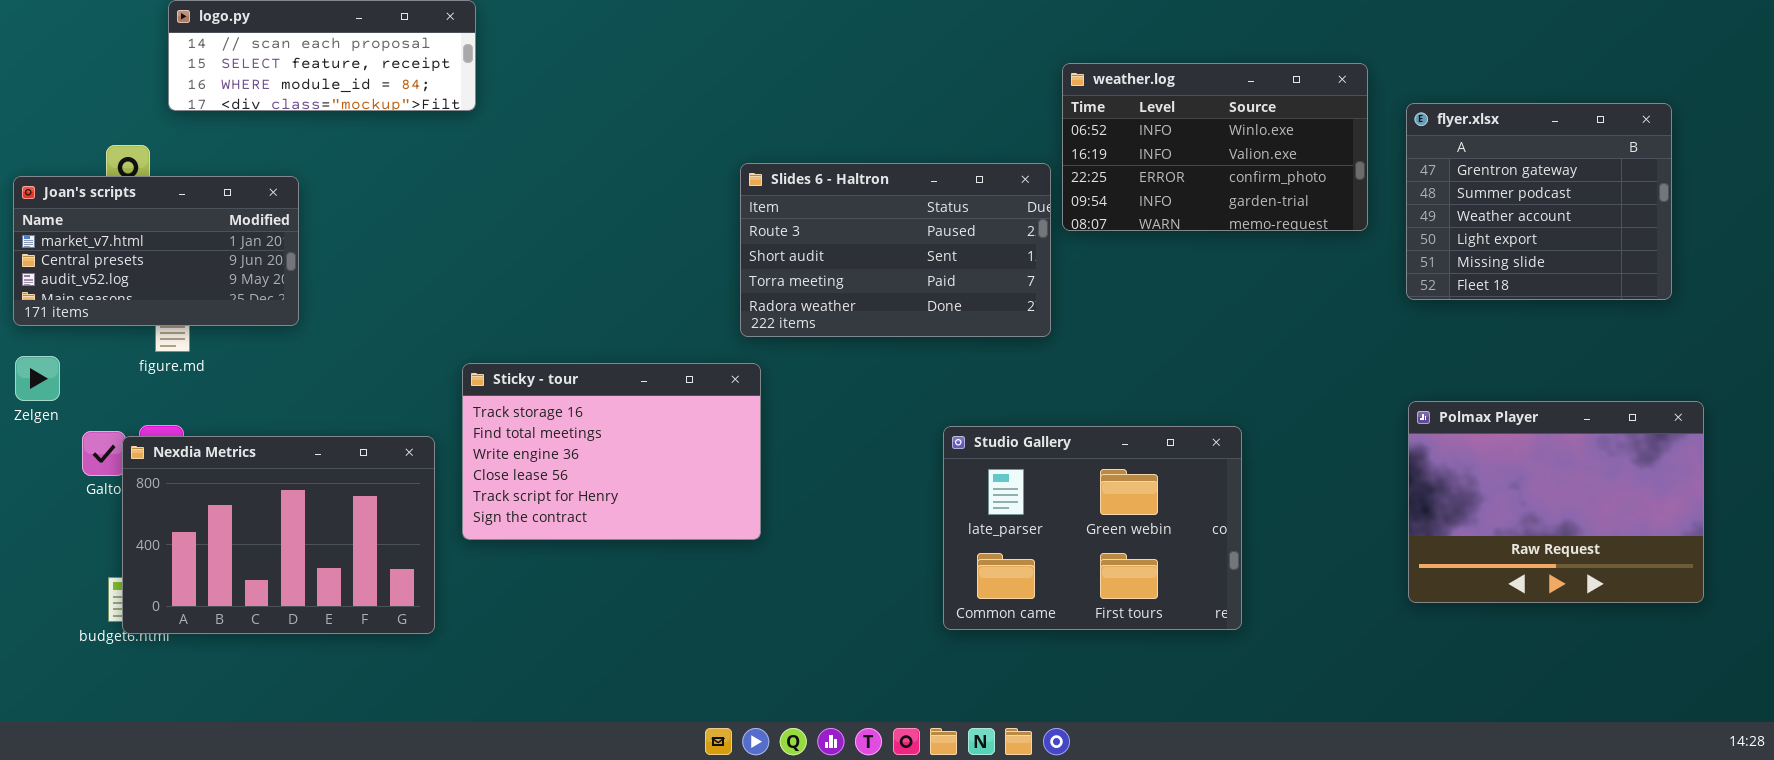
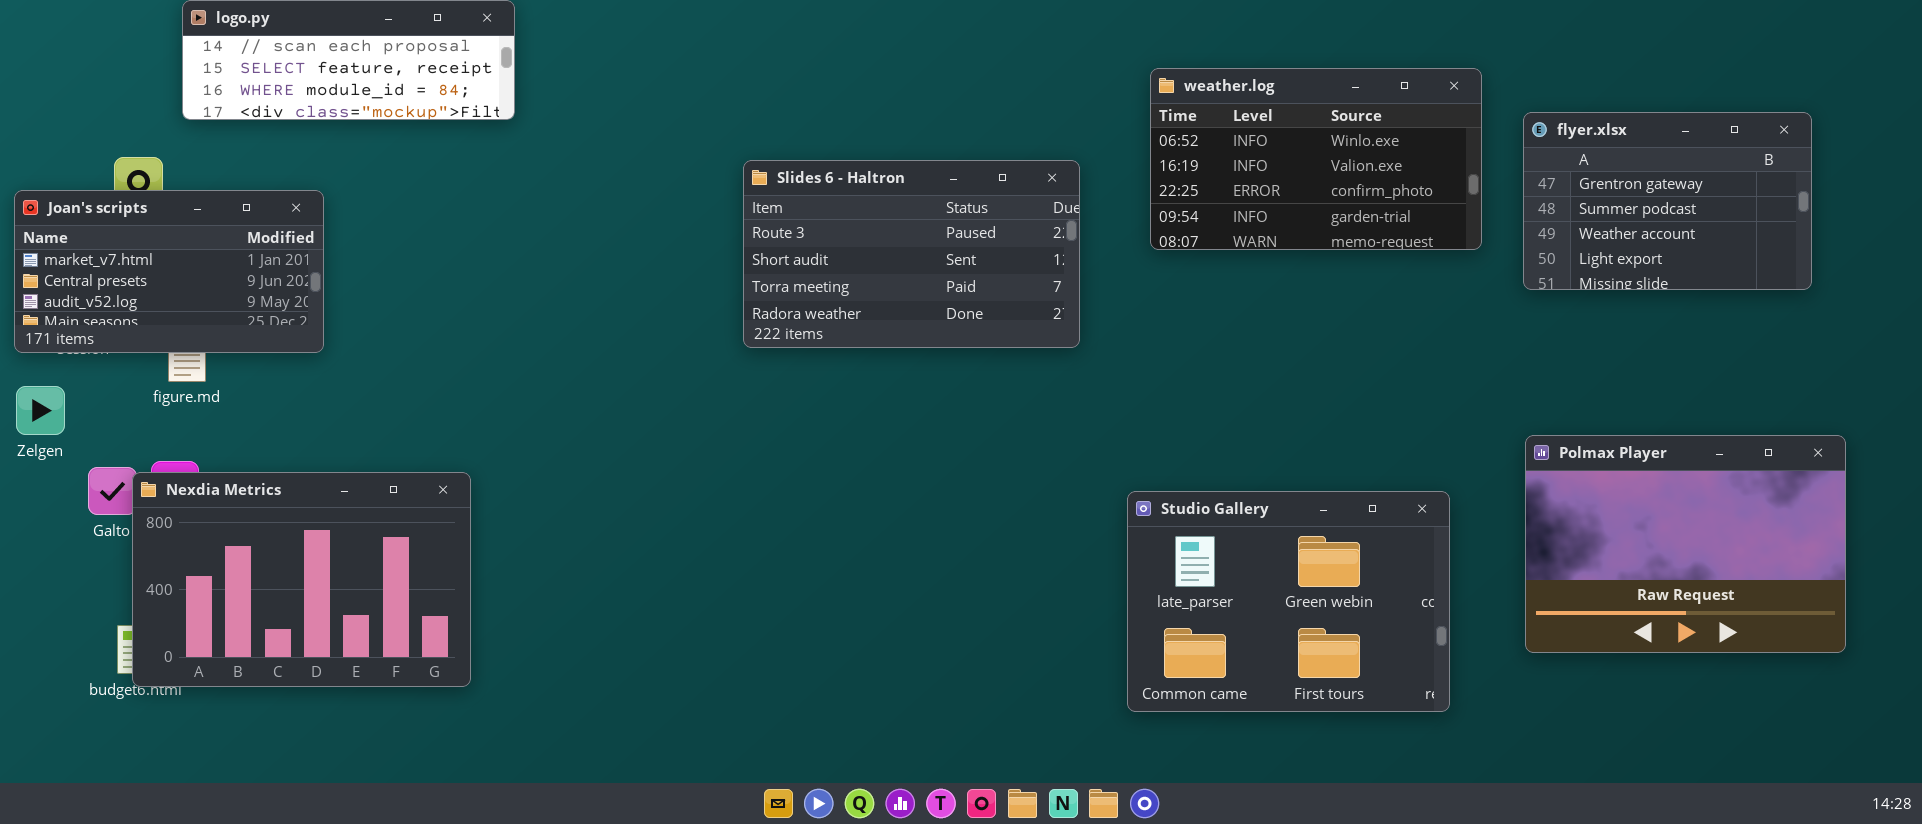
flyer.xlsx: [1406,103,1672,300] -> [1523,112,1812,290], resized
Slides 6 - Haltron: [740,163,1051,337] -> [743,160,1080,348], moved
Sticky - tour: [462,363,761,540] -> none, closed
Studio Gallery: [943,426,1242,630] -> [1127,491,1450,712], moved

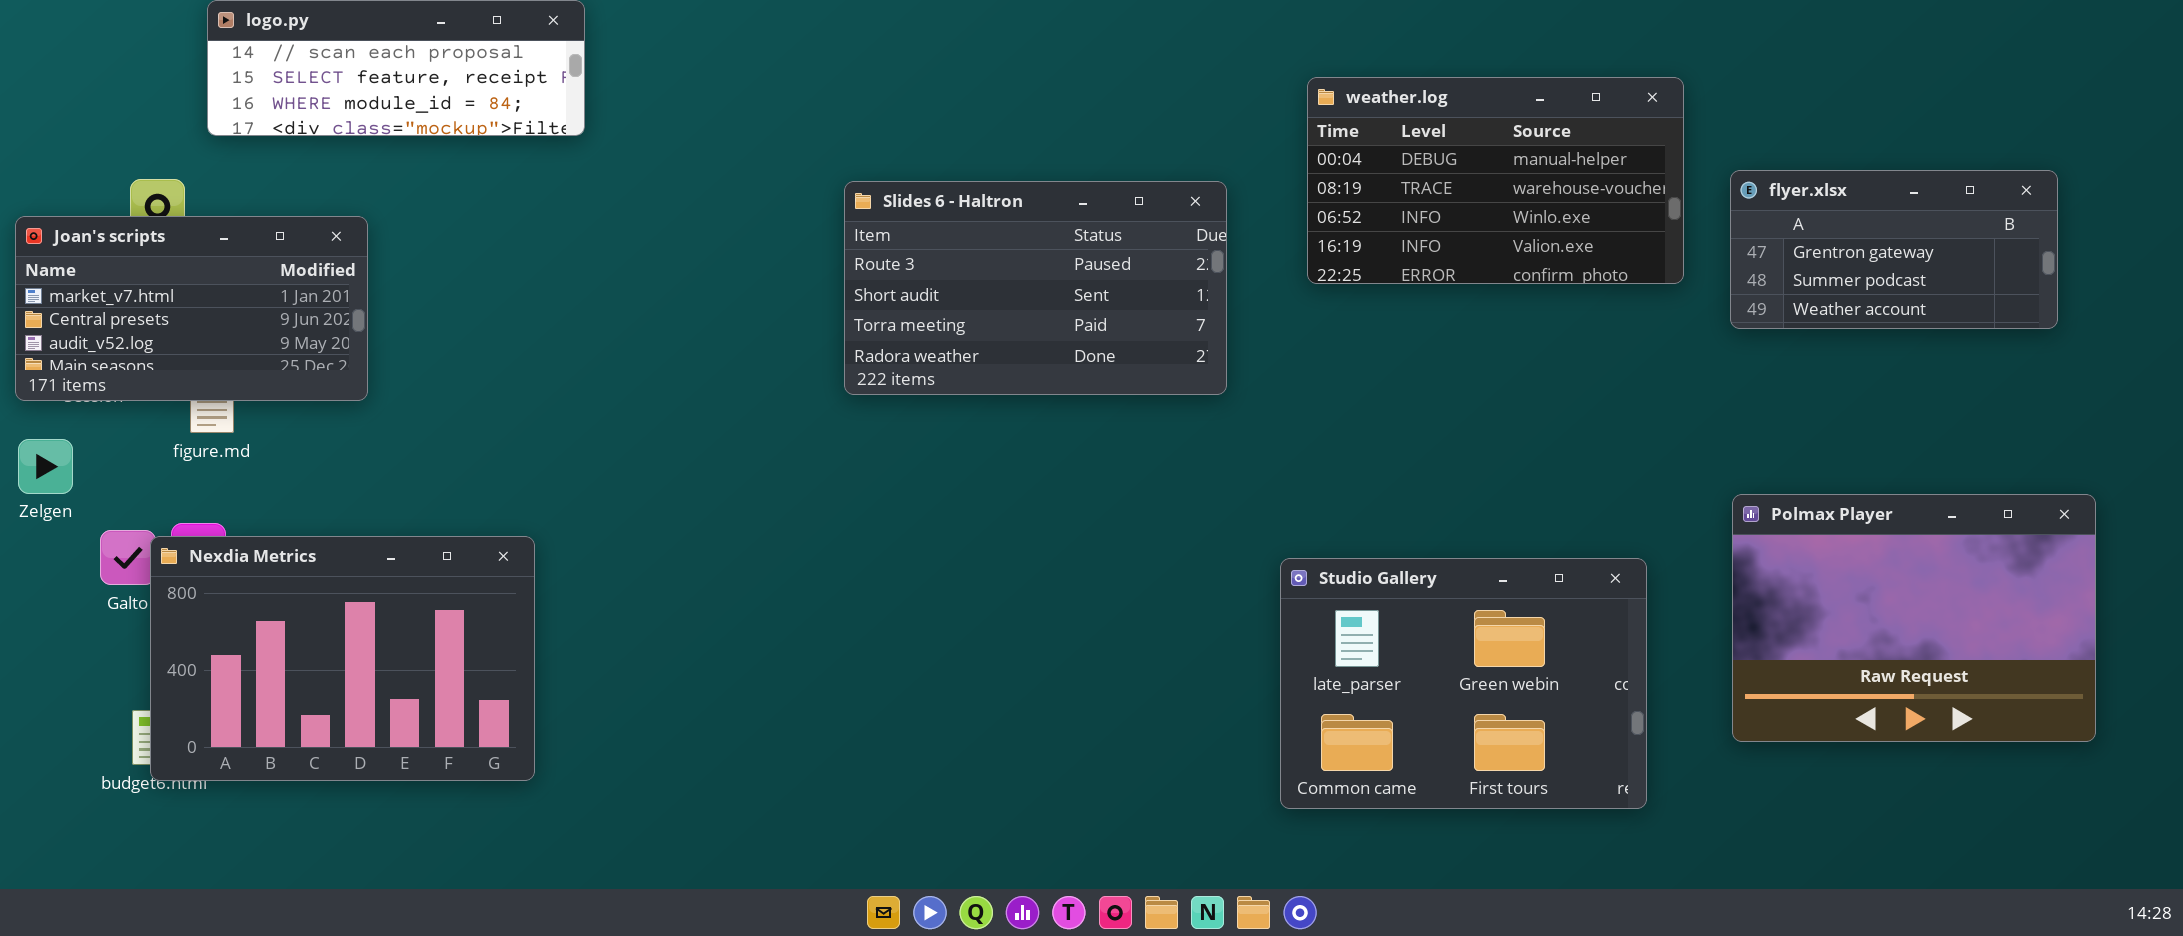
weather.log: [1150,68,1482,250] -> [1307,77,1684,284], scrolled up 2 rows
flyer.xlsx: [1523,112,1812,290] -> [1730,170,2058,329], resized

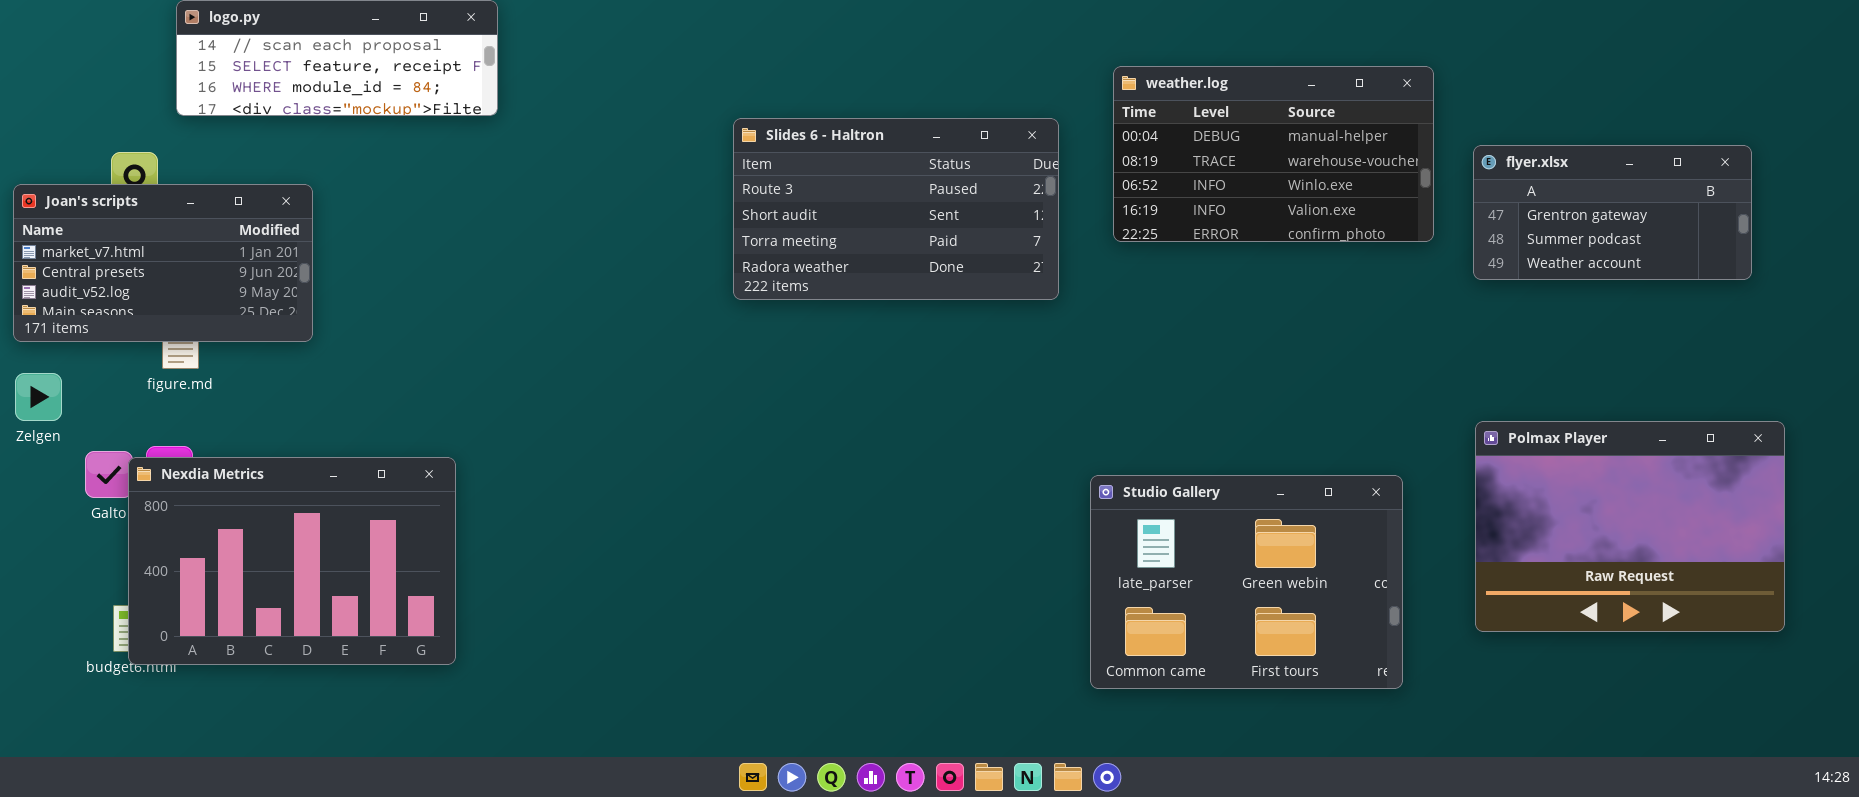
Slides 6 - Haltron: [844,181,1227,395] -> [733,118,1059,300], moved

